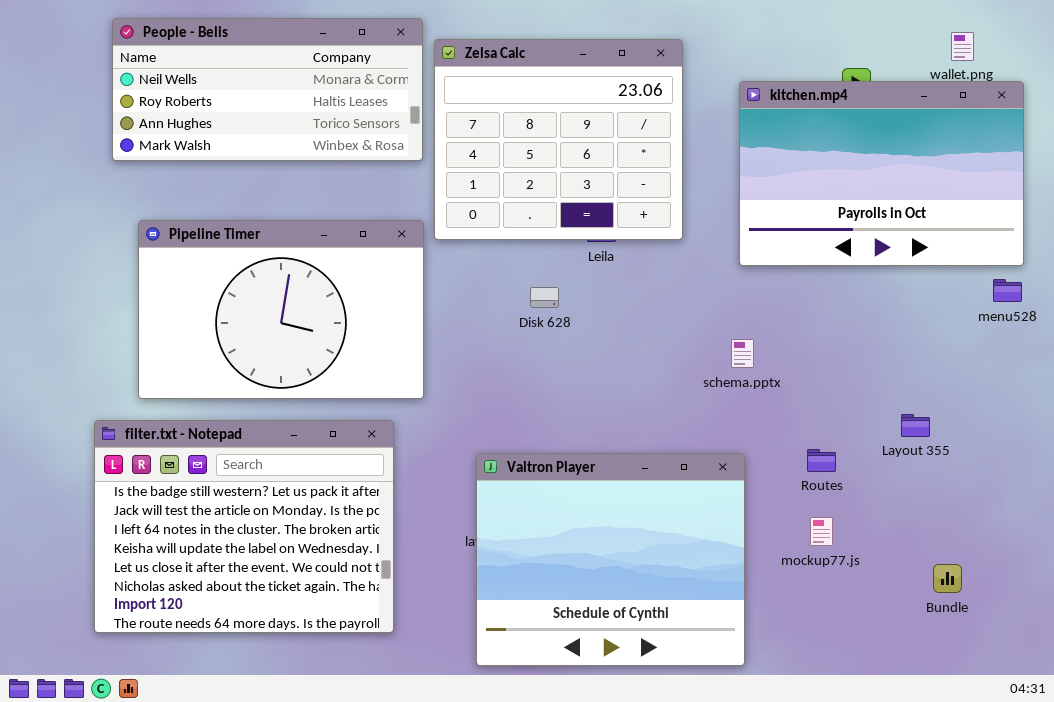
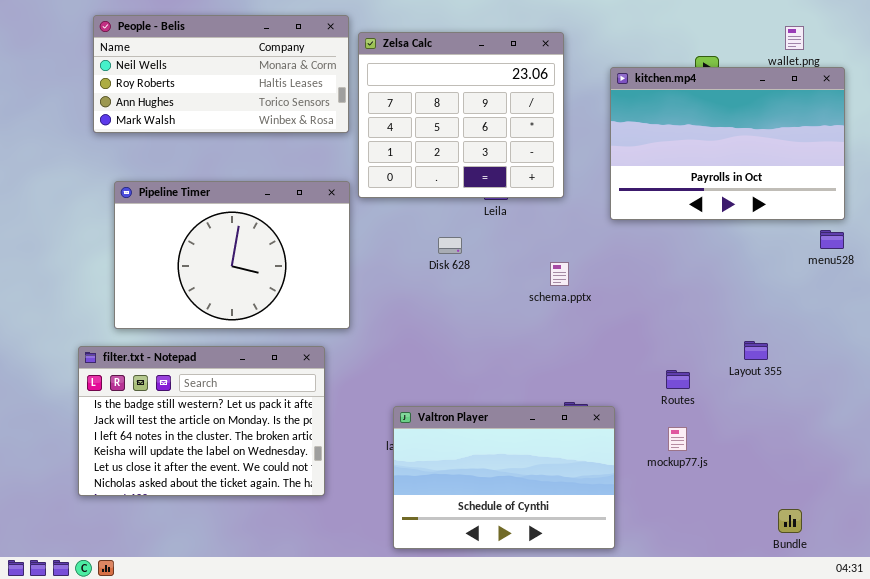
schema.pptx: [731,339,754,368] -> [550,262,569,286], moved
filter.txt - Notepad: [94,420,394,633] -> [78,346,325,496], resized
Valtron Player: [476,453,745,666] -> [393,406,615,549], resized
Bundle: [933,564,962,593] -> [778,509,802,533], moved

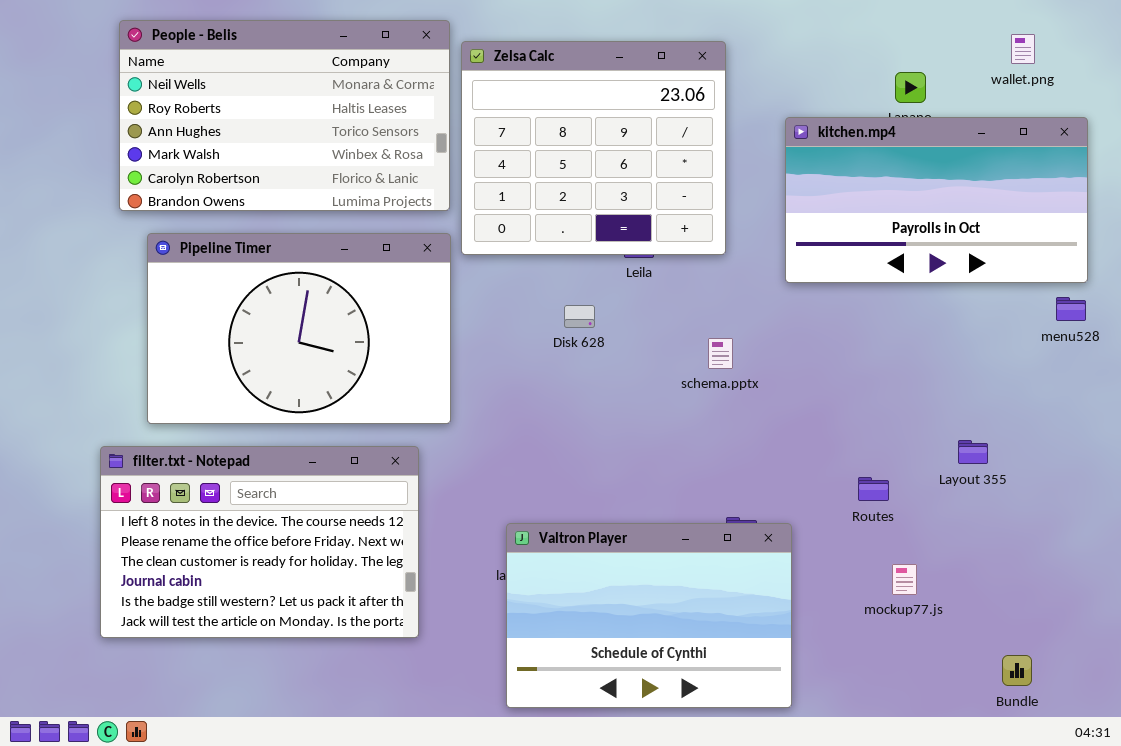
People - Belis: [93,15,349,133] -> [119,20,450,211], resized
kitchen.mp4: [610,67,845,220] -> [785,117,1088,283], resized
filter.txt - Notepad: [78,346,325,496] -> [100,446,419,638], scrolled up 4 rows
mockup77.js: [668,427,687,451] -> [892,564,917,595], moved

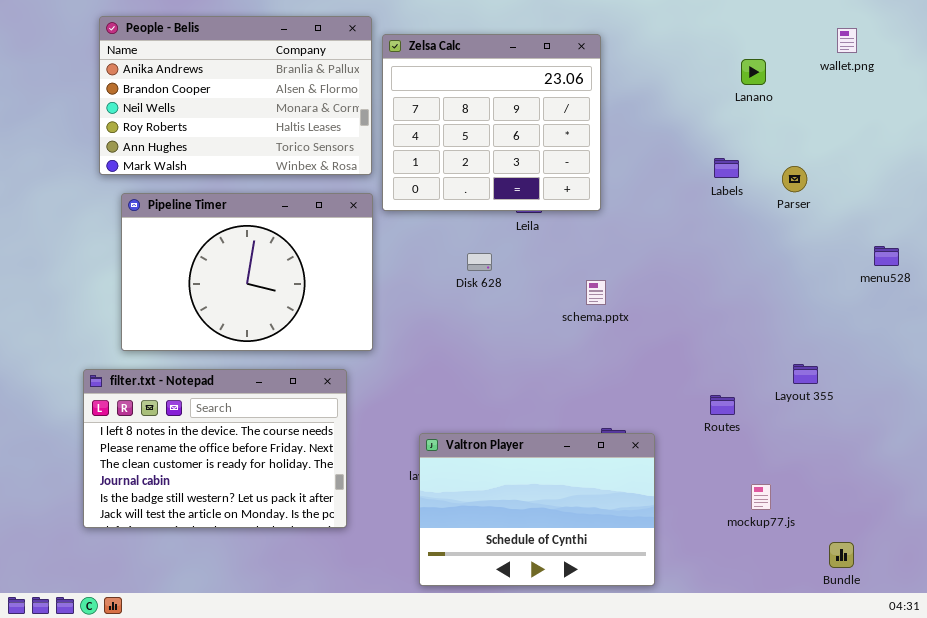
People - Belis: [119,20,450,211] -> [99,16,372,175], scrolled up 2 rows
kitchen.mp4: [785,117,1088,283] -> none, closed
mockup77.js: [892,564,917,595] -> [751,484,771,510], moved

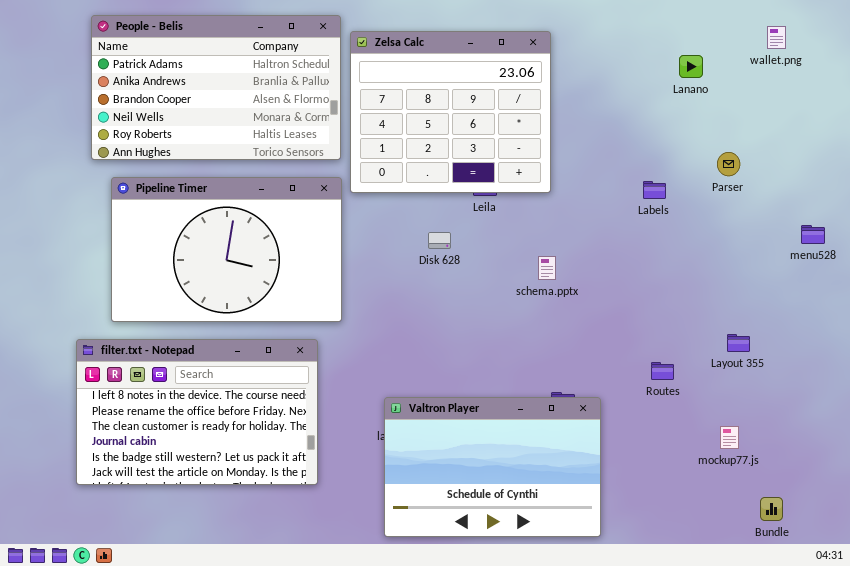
People - Belis: [99,16,372,175] -> [91,15,341,160], scrolled up 1 row
Labels: [714,158,739,178] -> [643,181,666,199], moved
mockup77.js: [751,484,771,510] -> [720,426,739,449], moved

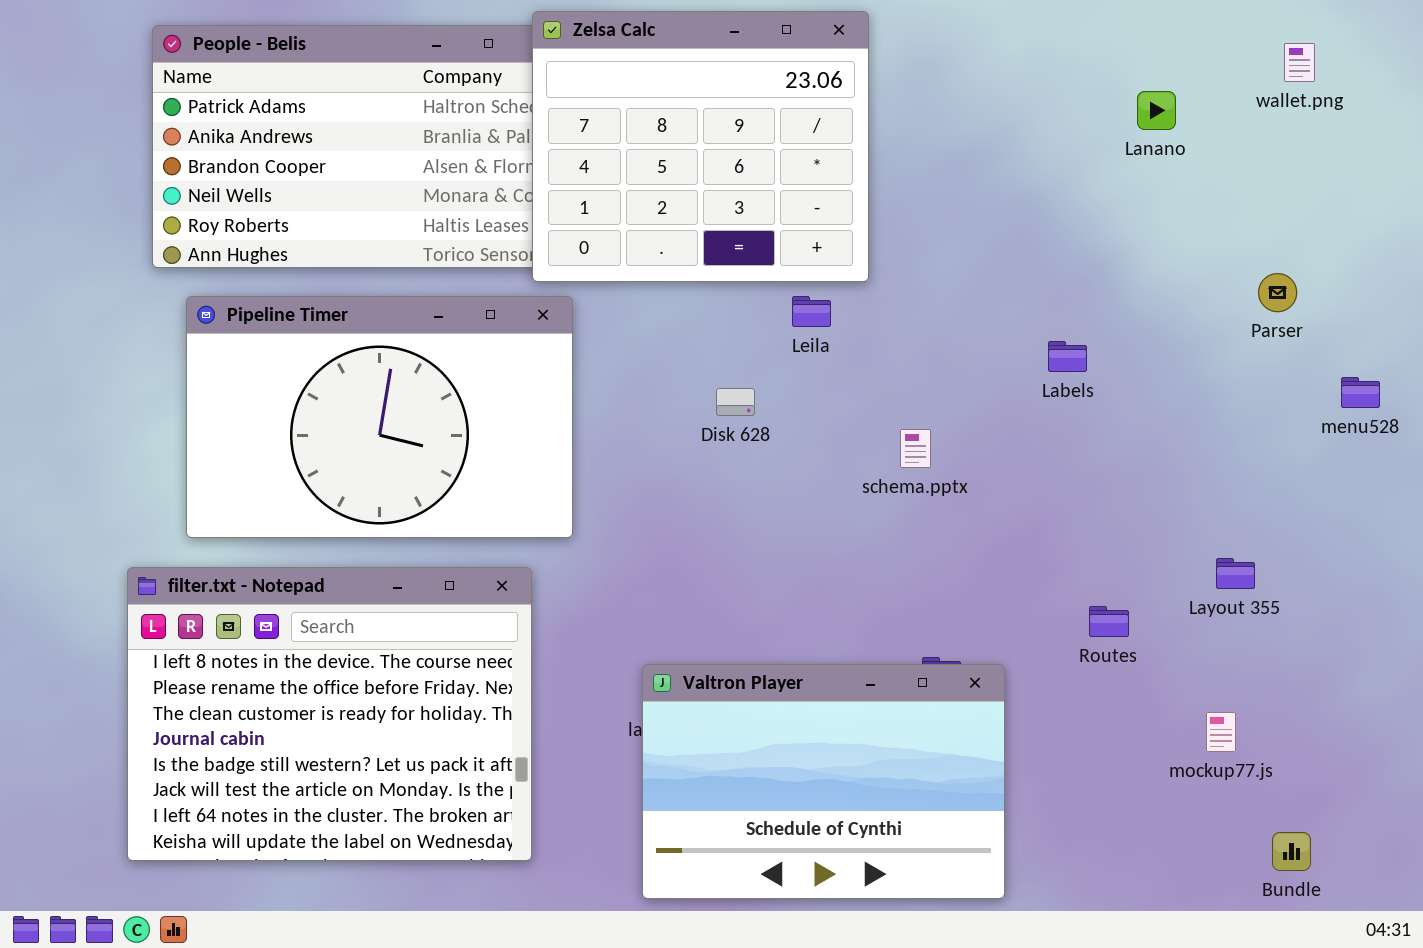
Zelsa Calc: [350,31,551,193] -> [532,11,869,282], moved
Parser: [717,152,740,176] -> [1258,273,1297,312], moved
Labels: [643,181,666,199] -> [1048,341,1087,372], moved
filter.txt - Notepad: [76,339,318,485] -> [127,567,532,861], resized

